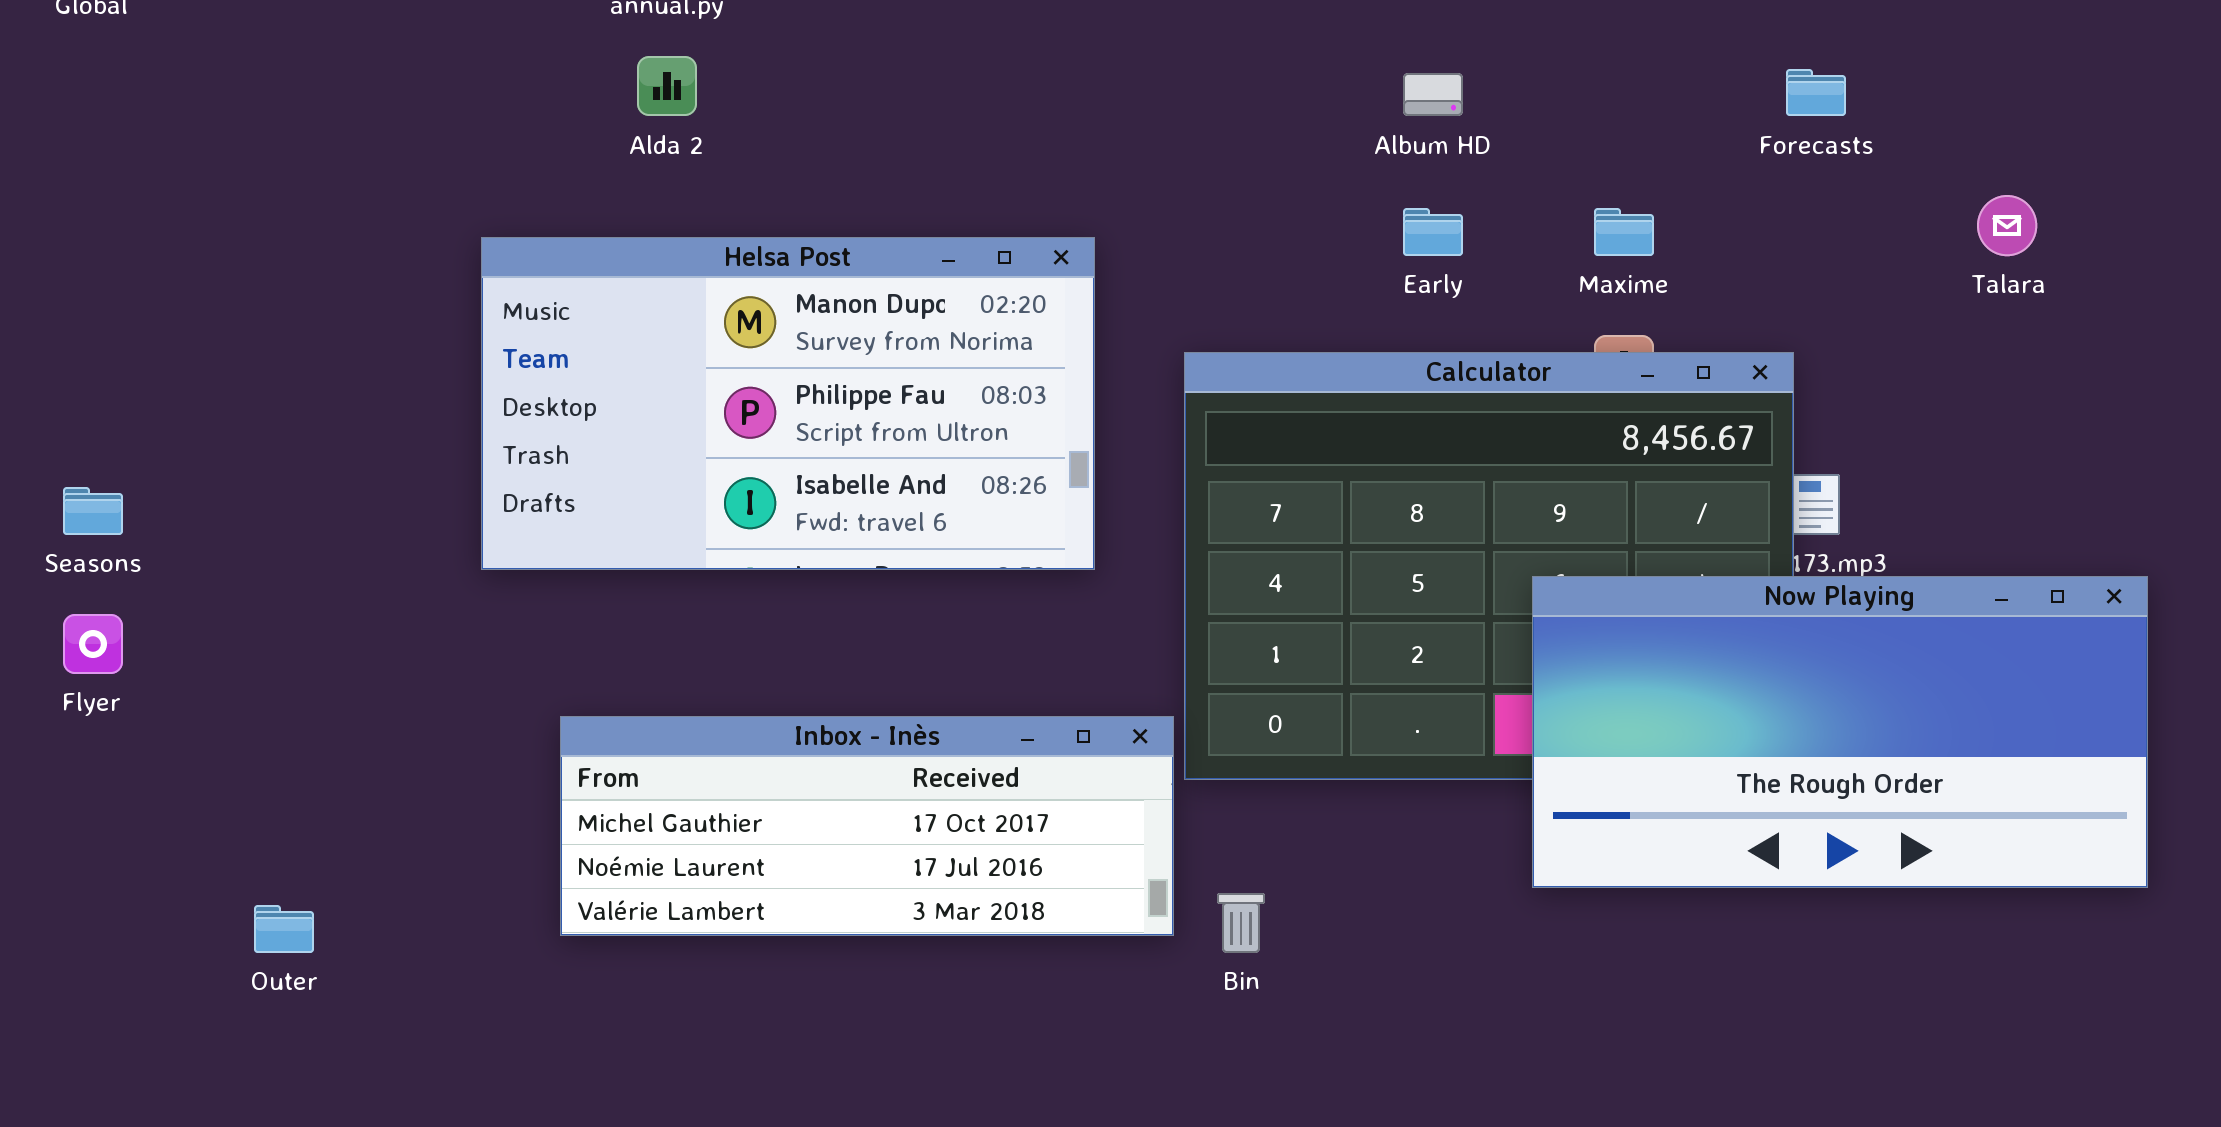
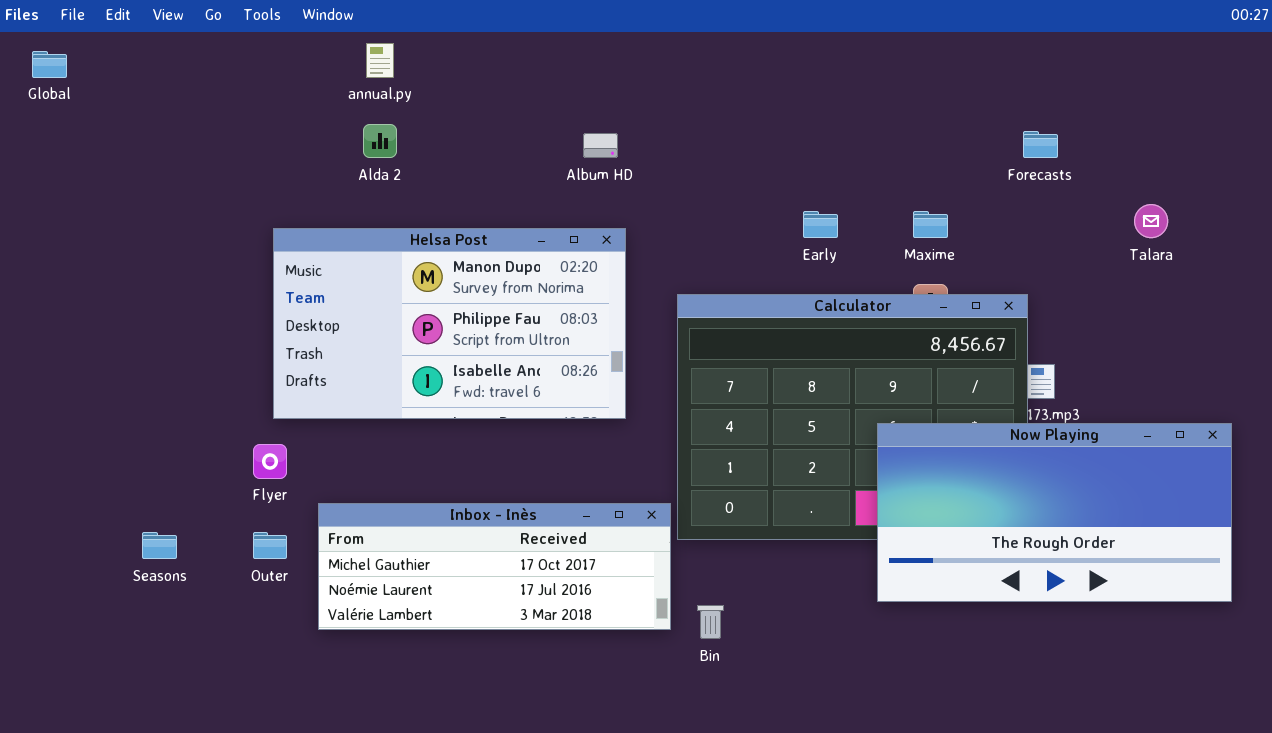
Album HD: [1403,73,1463,116] -> [583,133,618,158], moved
Seasons: [63,487,123,535] -> [142,532,177,559], moved
Flyer: [63,614,123,674] -> [253,444,287,479], moved
Outer: [254,905,314,953] -> [253,532,287,559], moved

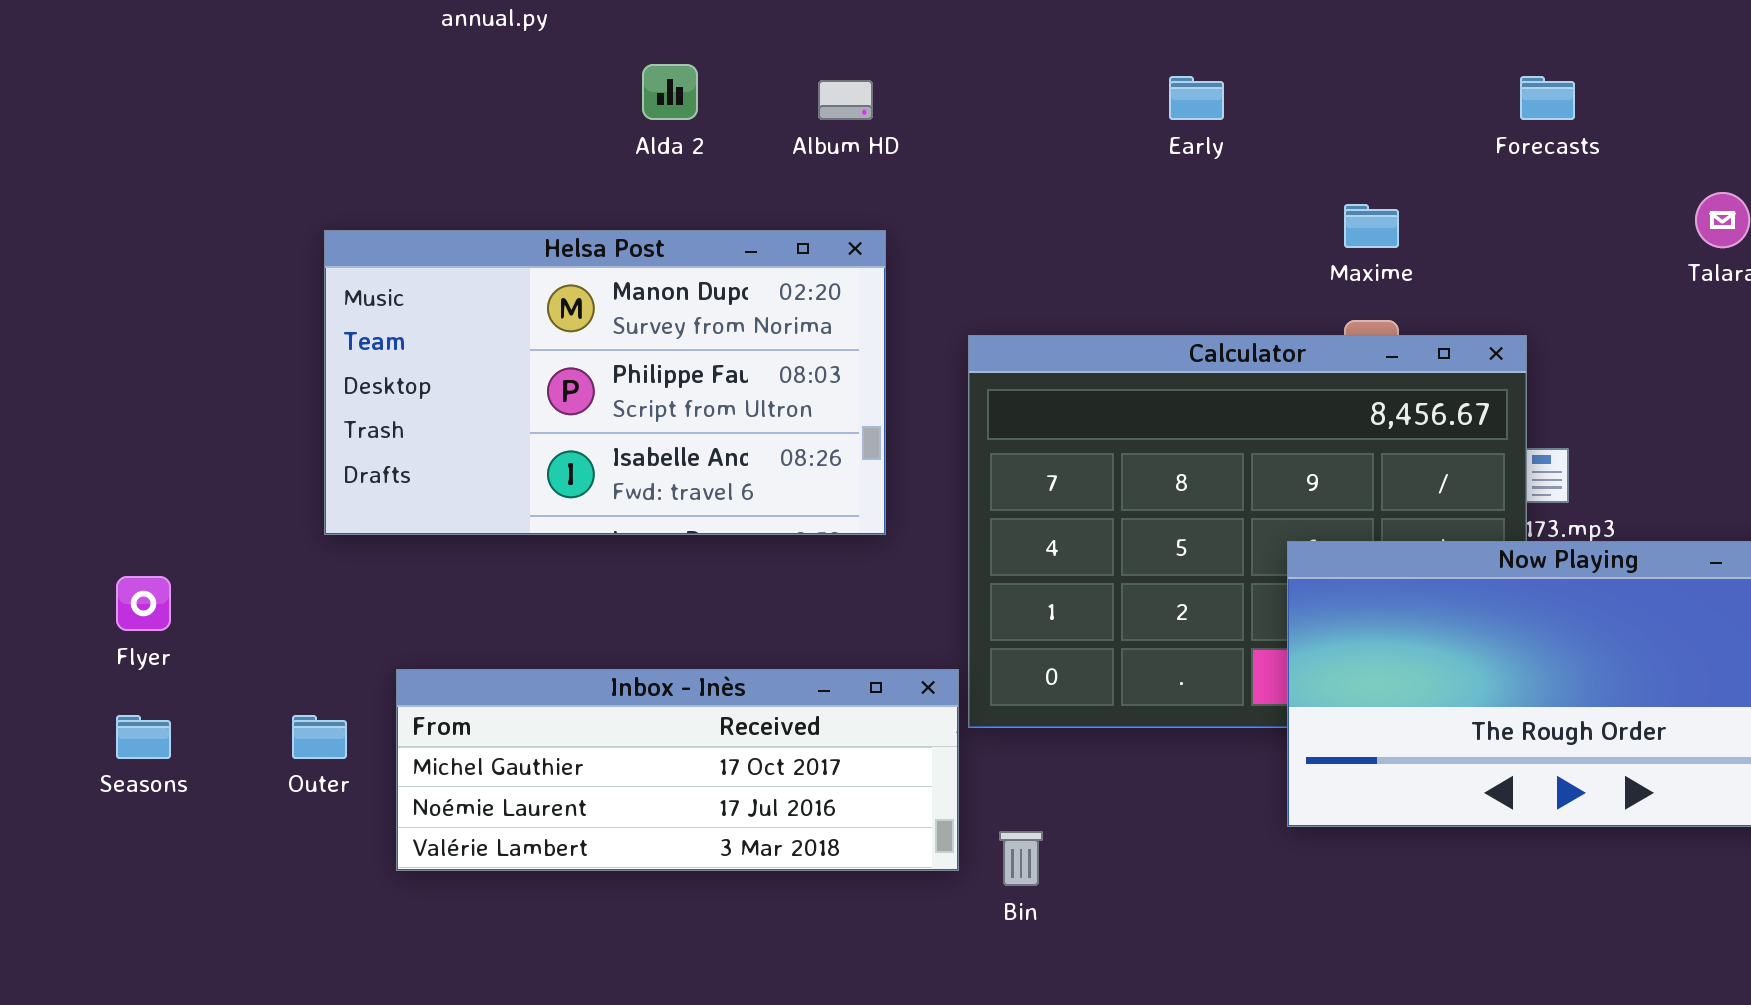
Alda 2: [363,124,397,158] -> [642,64,698,120], moved
Early: [803,211,838,238] -> [1169,76,1224,120], moved
Flyer: [253,444,287,479] -> [116,576,171,631], moved

